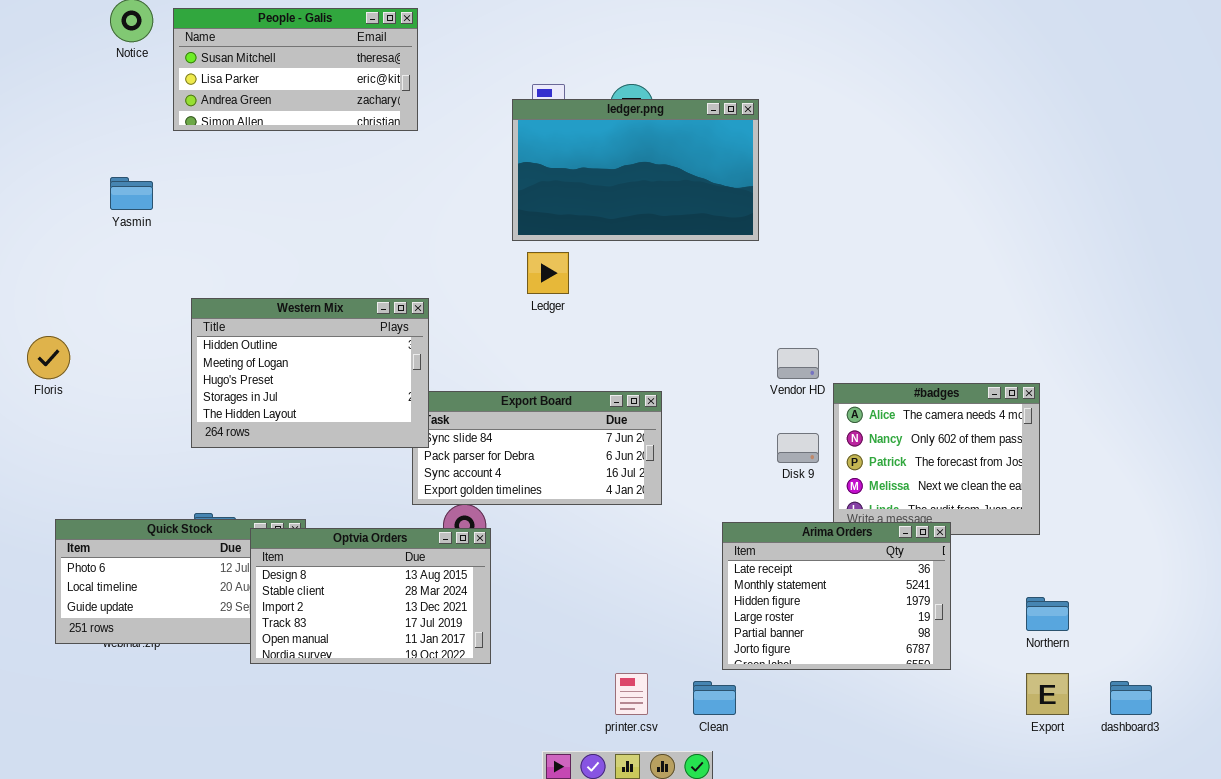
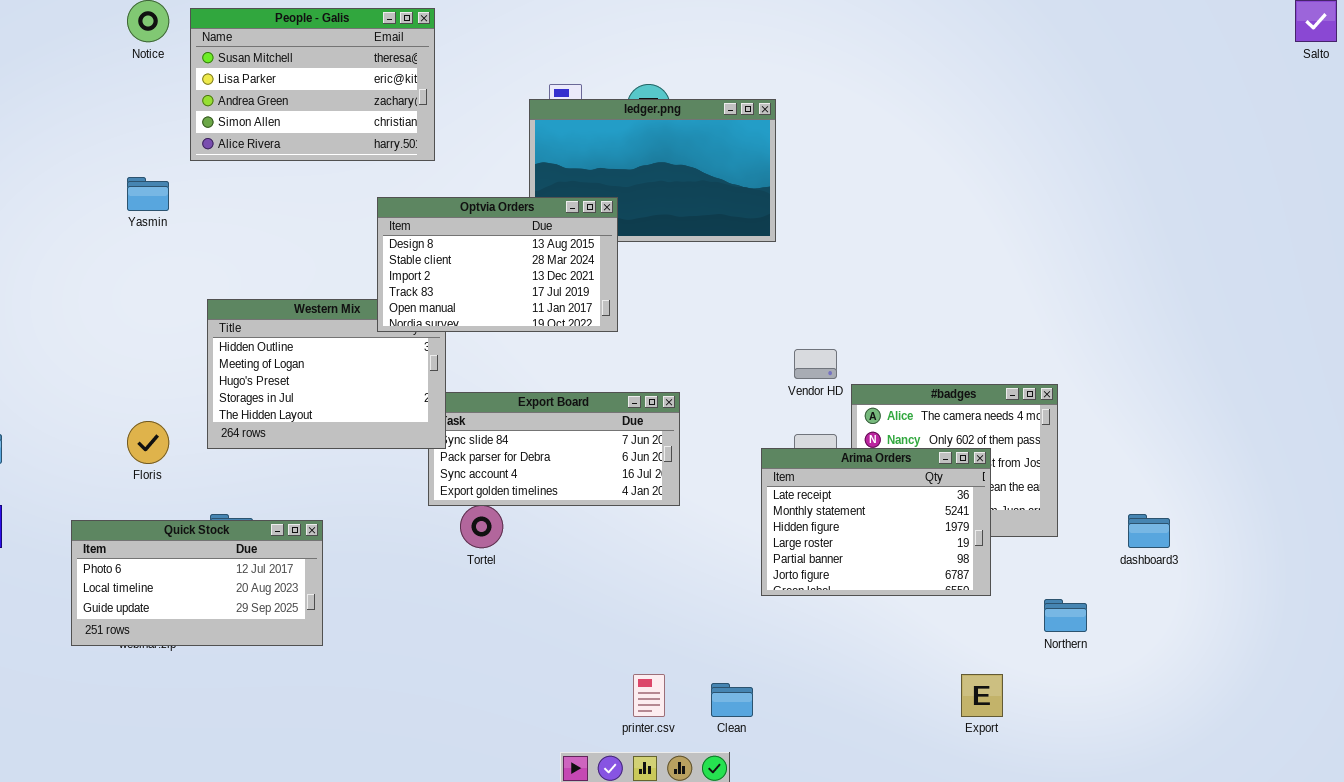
People - Galis: [173,8,418,131] -> [190,8,435,161], resized
Floris: [27,336,70,379] -> [127,421,169,464], moved
Arima Orders: [722,522,951,670] -> [761,448,991,596], moved
Optvia Orders: [250,528,491,664] -> [377,197,618,332], moved
Export: [1026,673,1069,715] -> [961,674,1003,717], moved
dashboard3: [1110,681,1152,715] -> [1128,514,1170,548], moved

